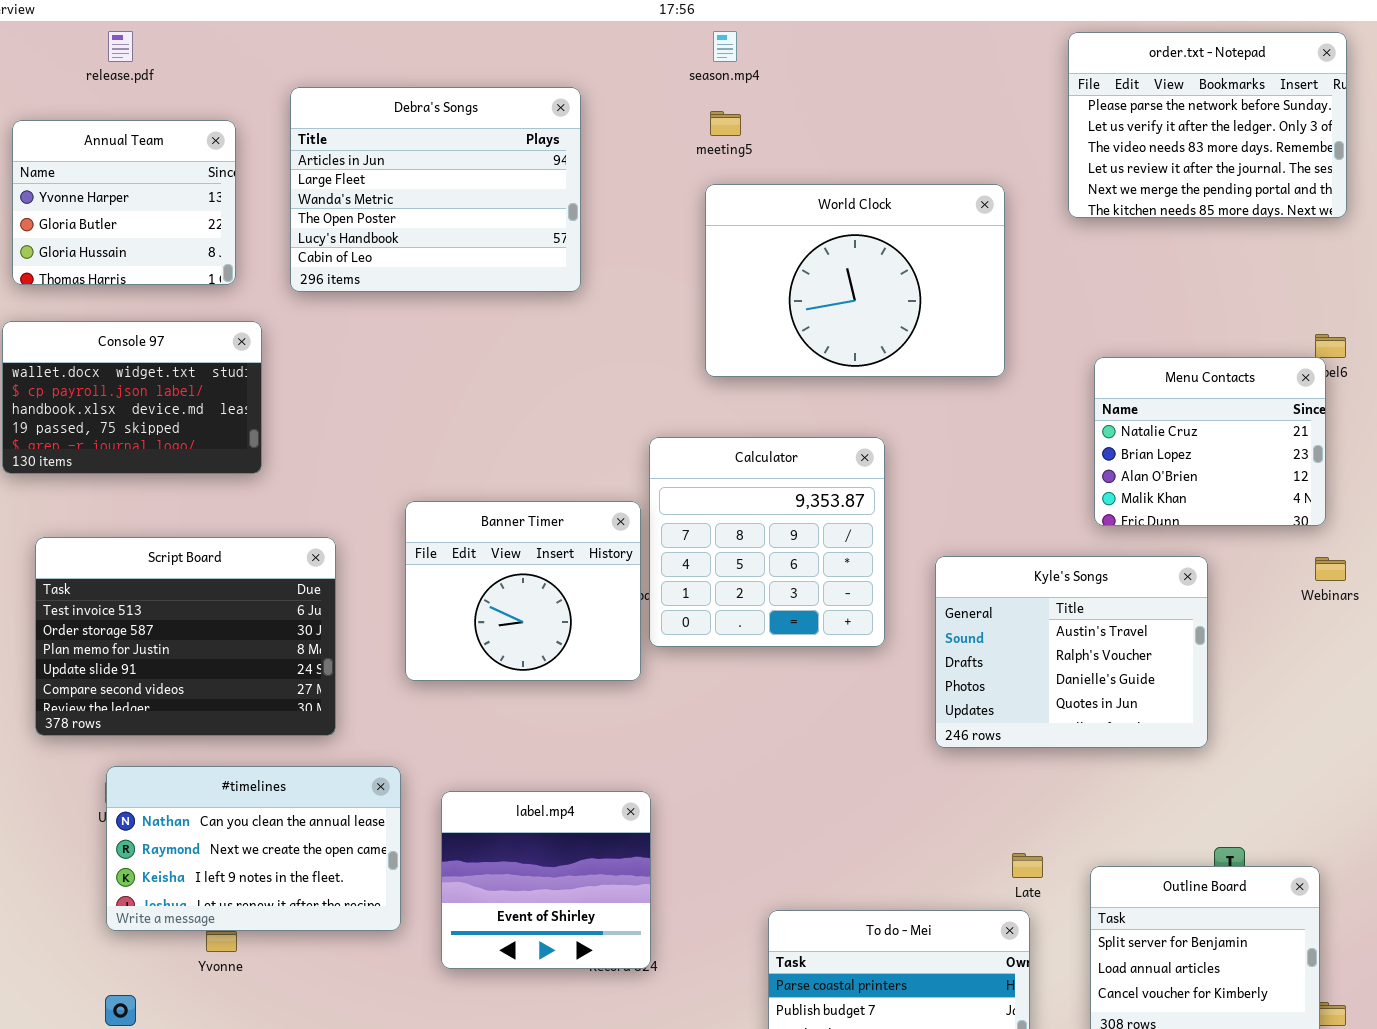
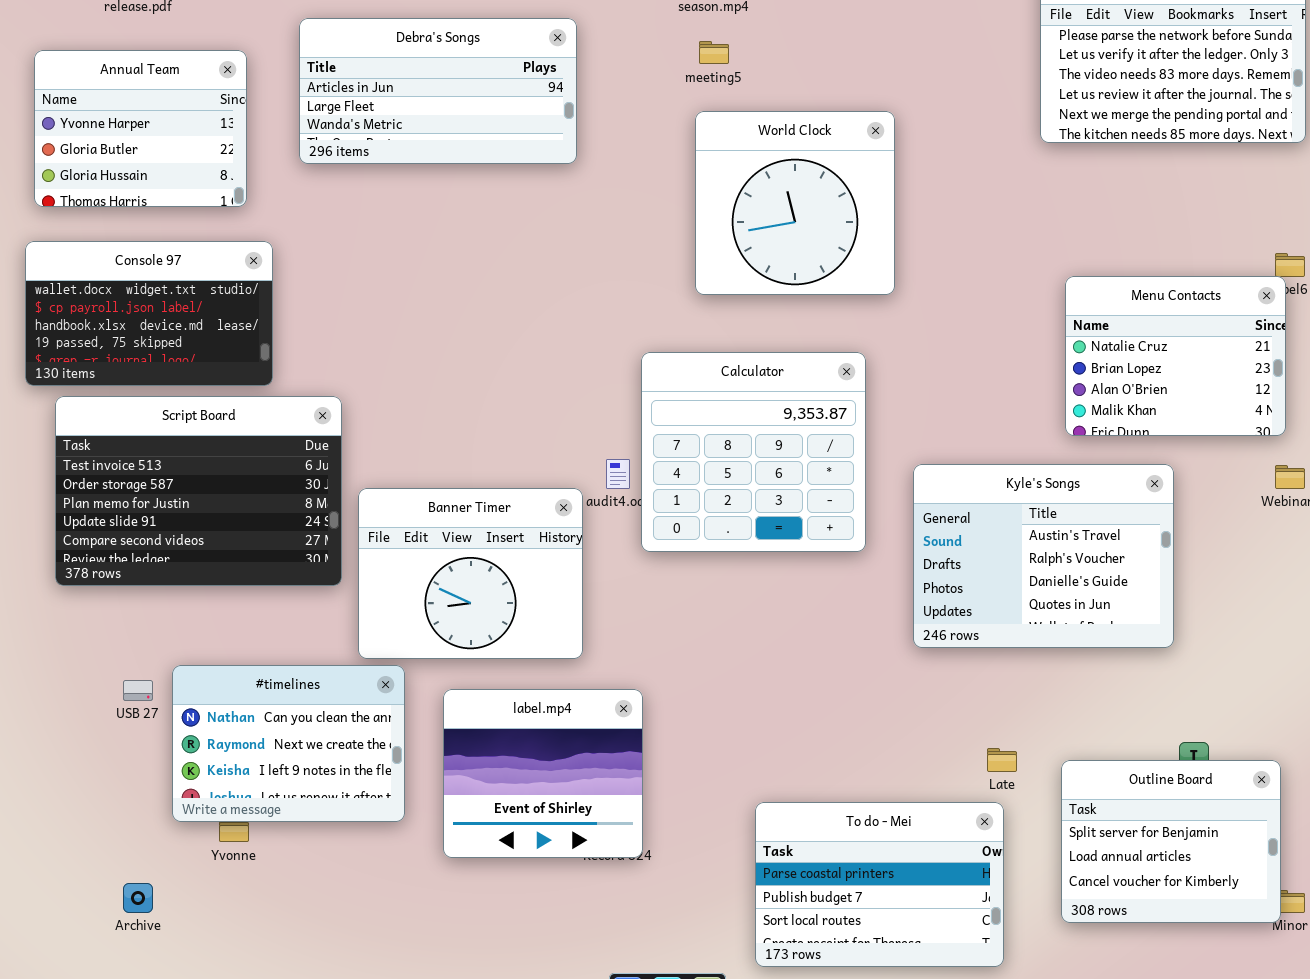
Debra's Songs: [290,87,581,292] -> [299,18,577,164], resized
World Clock: [705,184,1005,377] -> [695,111,895,295], resized
Banner Timer: [405,501,641,681] -> [358,488,583,659], moved
Script Board: [35,537,336,736] -> [55,396,342,586], moved
#timelines: [106,766,401,931] -> [172,665,405,822], resized

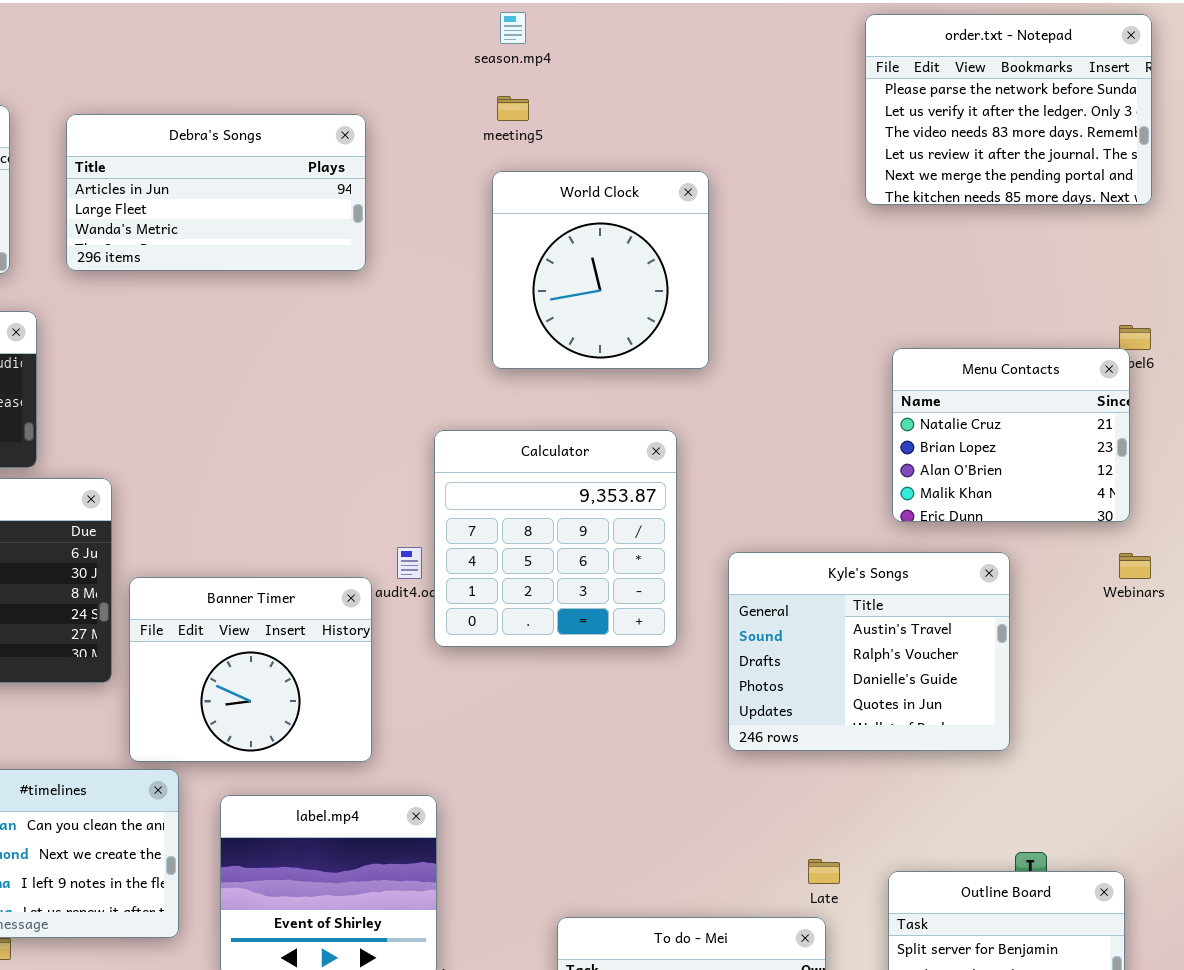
Debra's Songs: [299,18,577,164] -> [66,114,366,271], moved

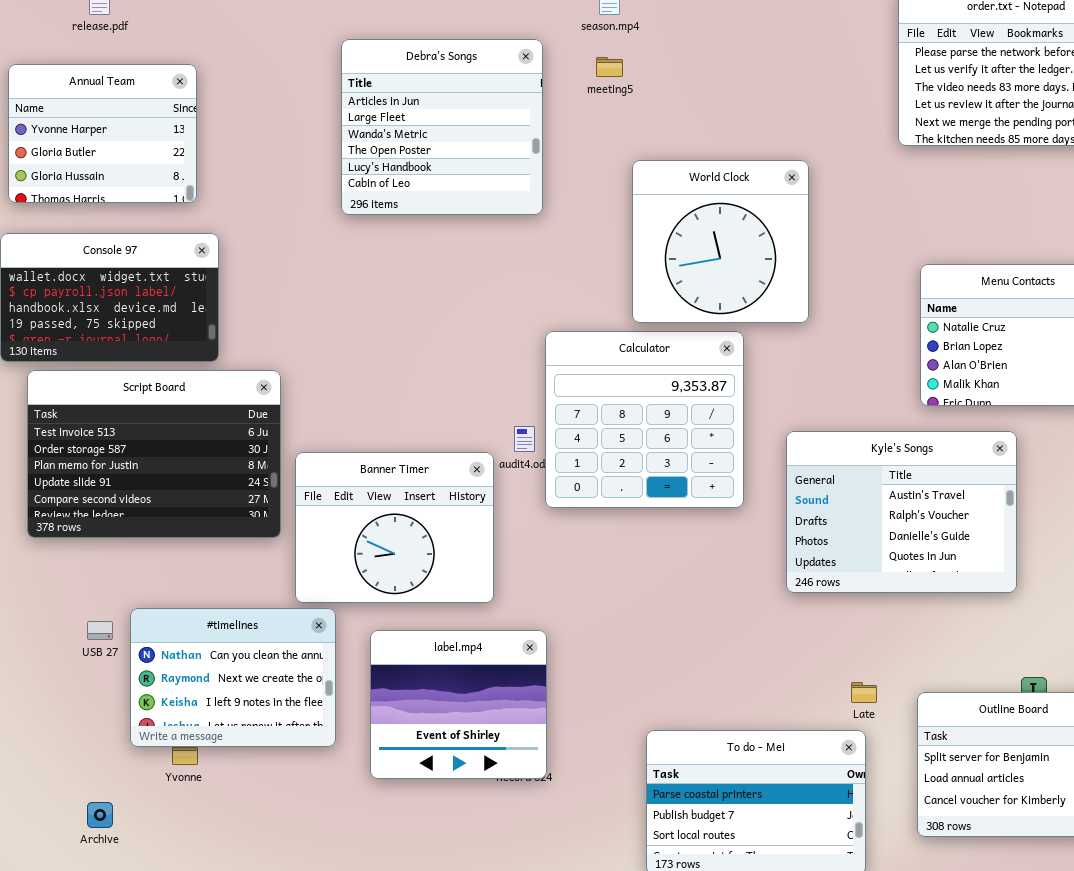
Debra's Songs: [66,114,366,271] -> [341,39,543,215], moved, resized
World Clock: [492,171,709,369] -> [632,160,809,323], moved

